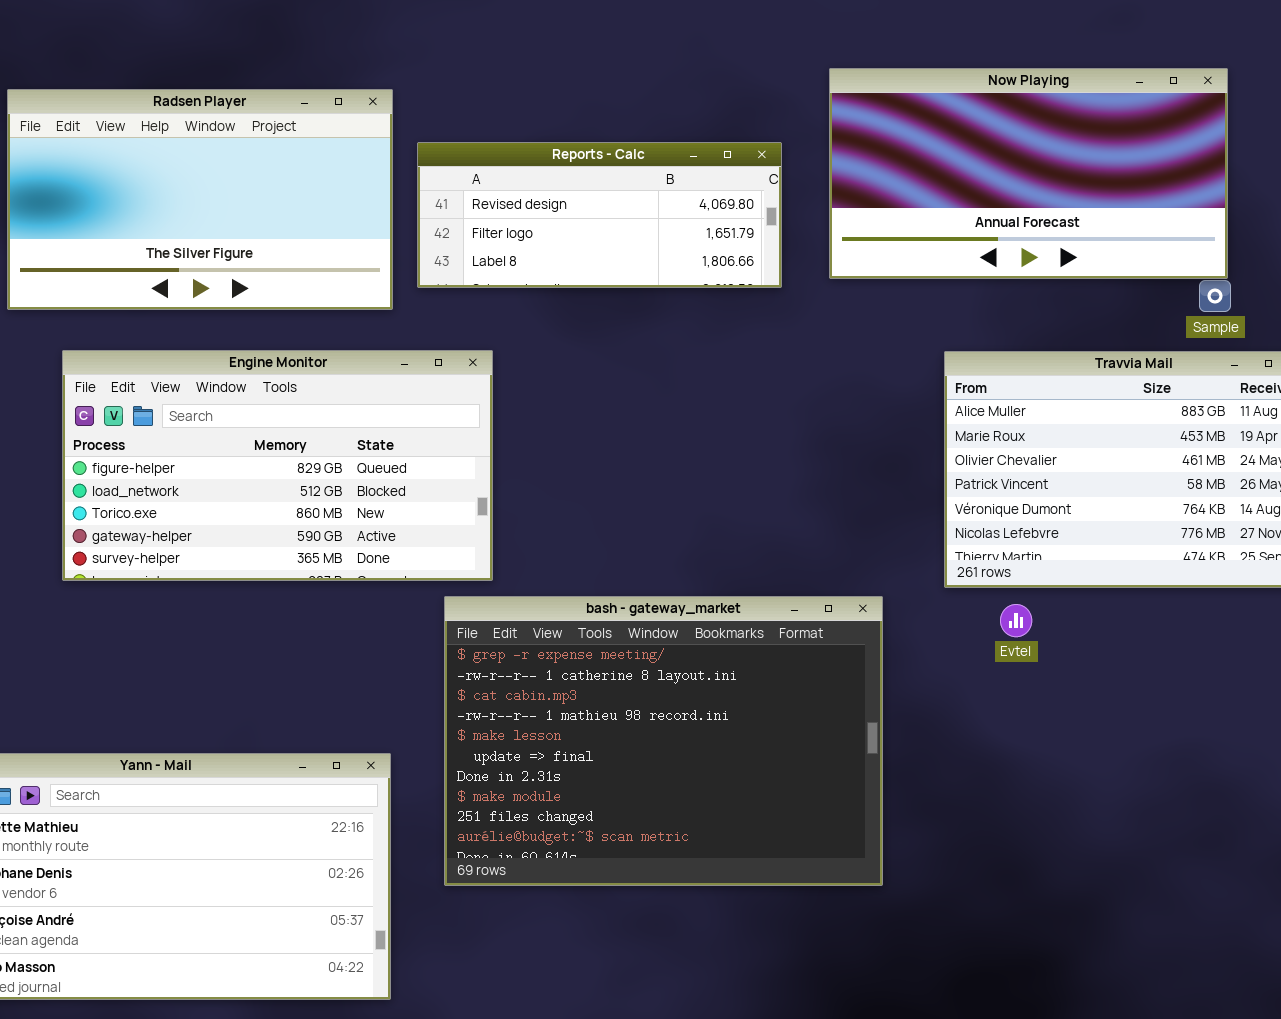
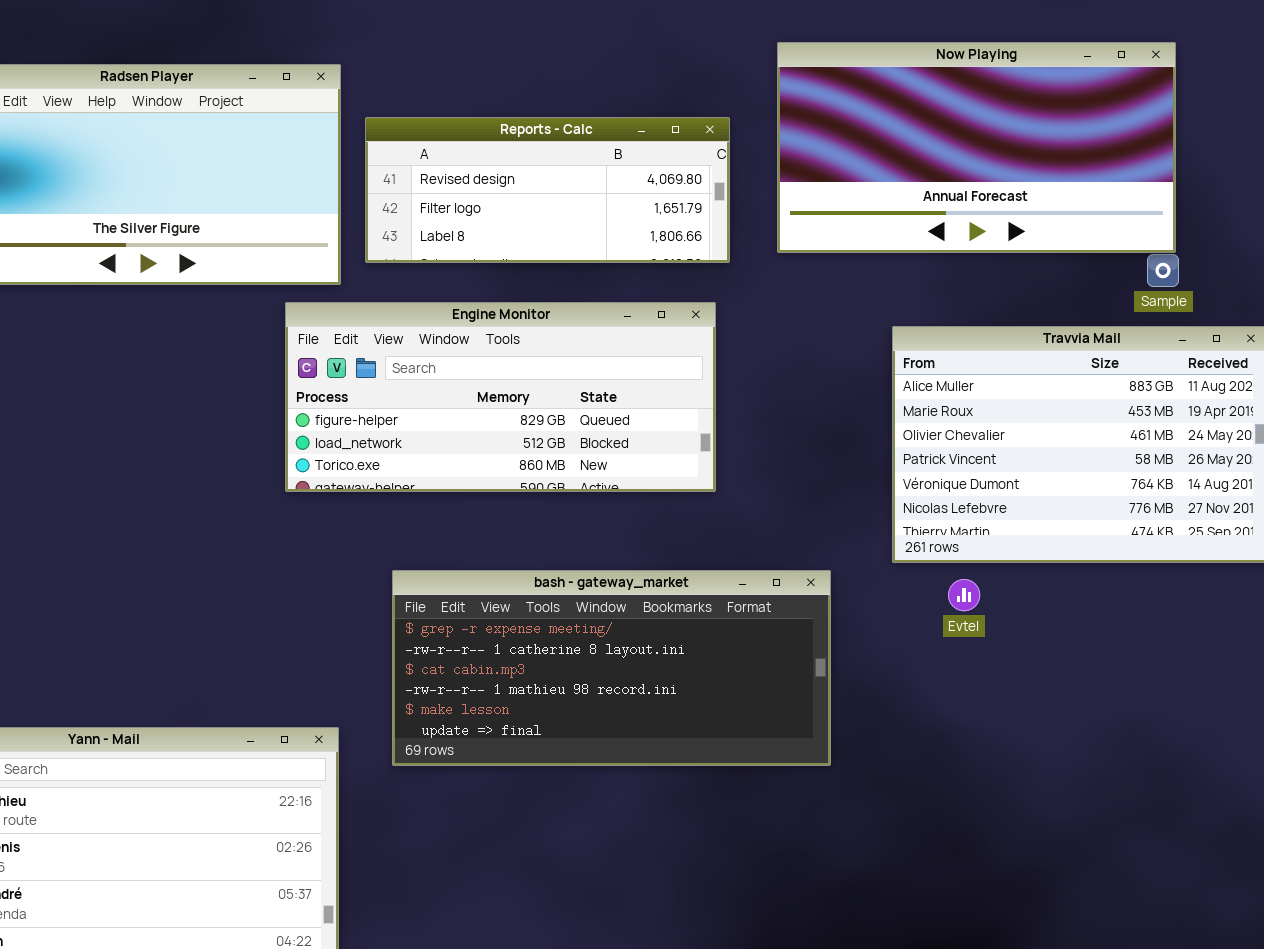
Engine Monitor: [62,350,493,581] -> [285,302,716,492], moved, resized
bash - gateway_market: [444,596,883,886] -> [392,570,831,766], resized

